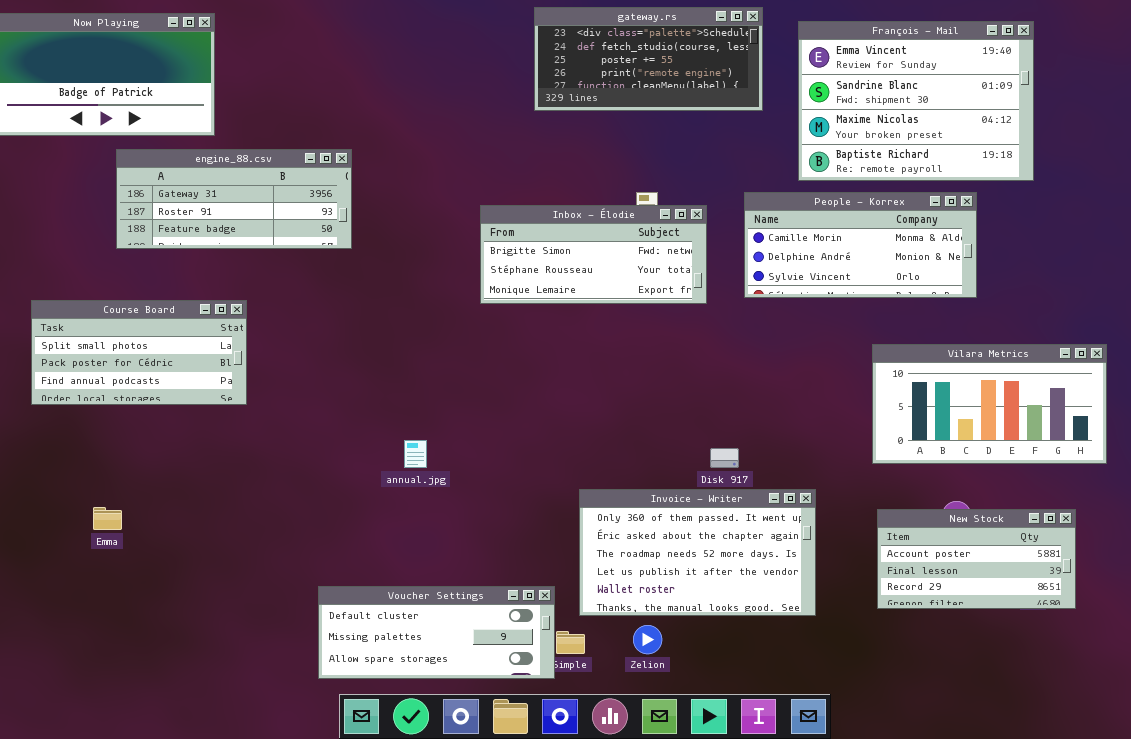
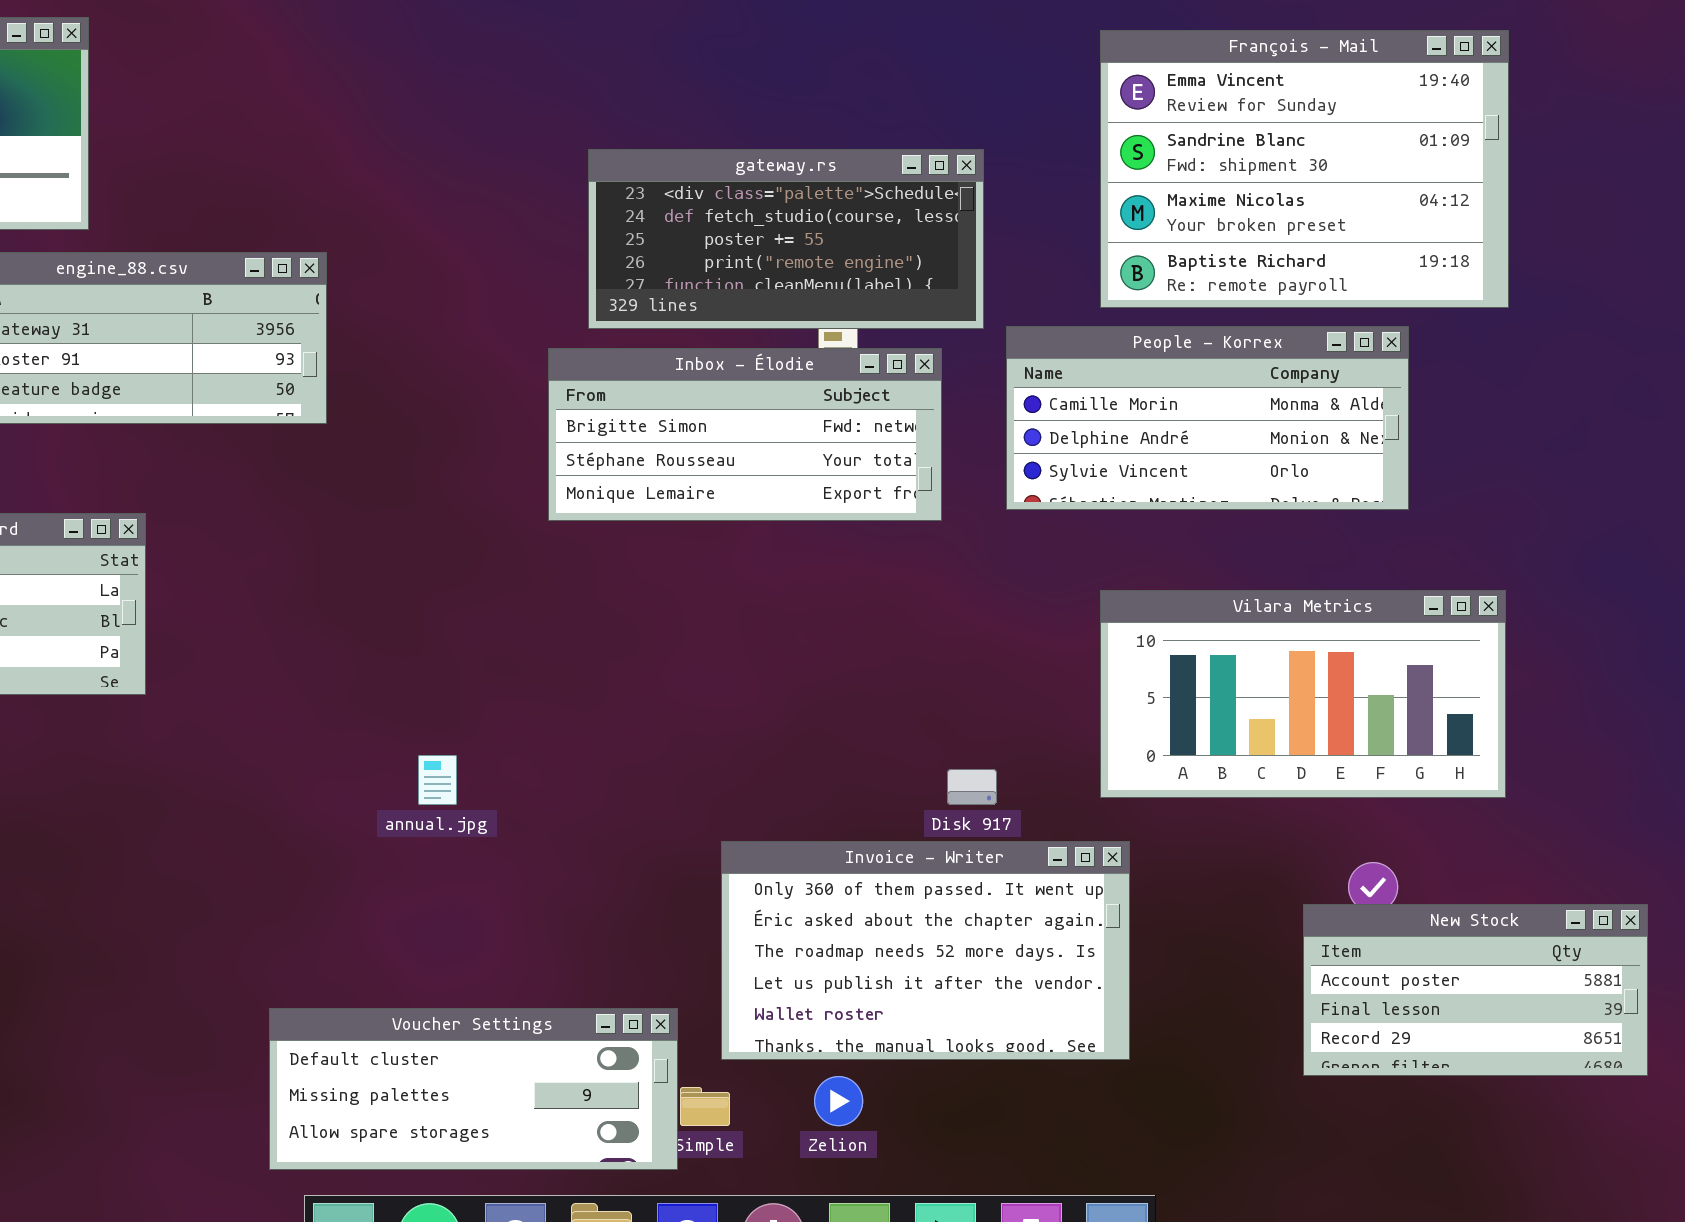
gateway.rs: [534,7,763,111] -> [588,149,984,329], moved
Vilara Metrics: [872,344,1107,464] -> [1100,590,1506,798], moved
New Stock: [877,509,1076,609] -> [1303,904,1648,1076], moved

